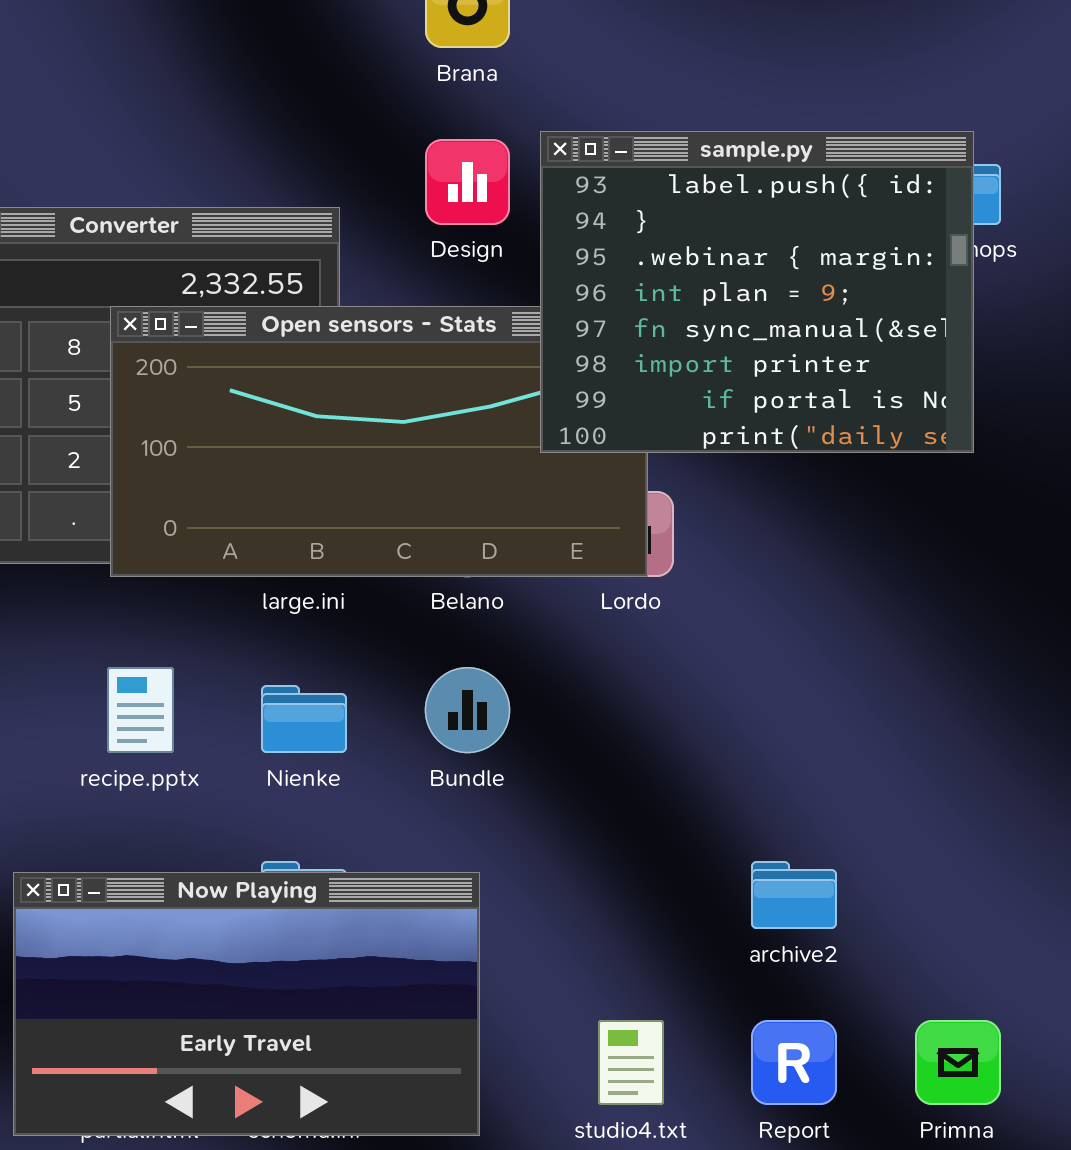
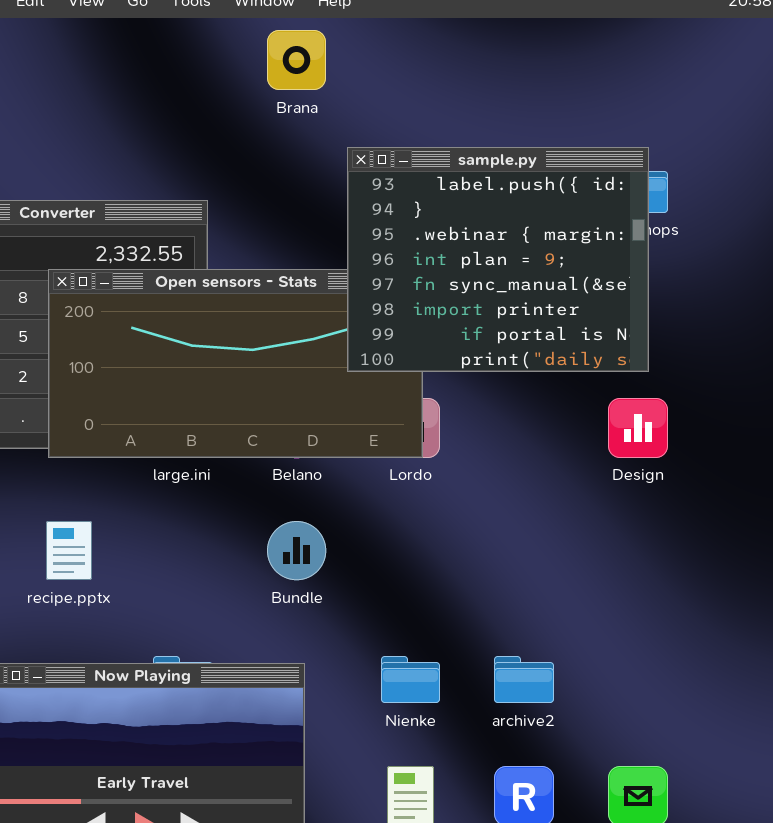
Design: [425,139,510,225] -> [608,398,668,458], moved
Nienke: [261,685,347,753] -> [381,656,440,703], moved

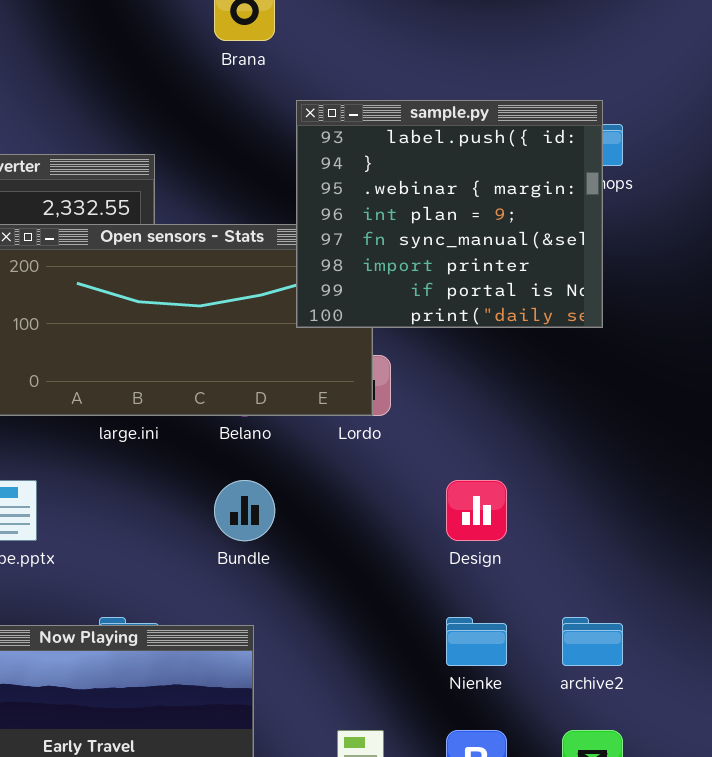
Design: [608,398,668,458] -> [446,480,507,541], moved
Nienke: [381,656,440,703] -> [446,617,507,666], moved
archive2: [494,656,554,703] -> [562,617,623,666], moved

